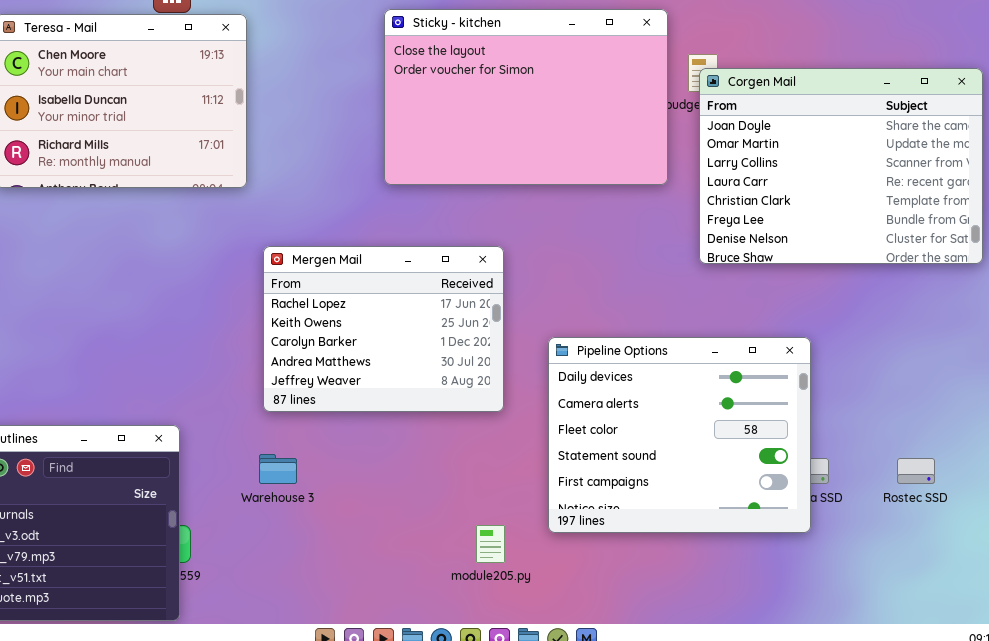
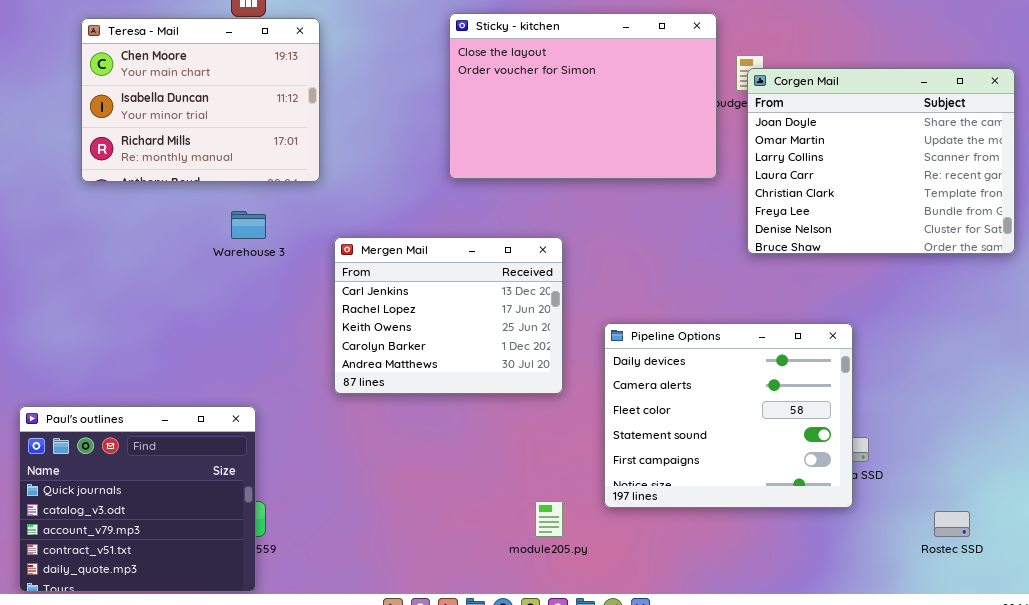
Mergen Mail: [263,246,504,412] -> [334,237,563,394], scrolled up 1 row
Warehouse 3: [259,454,297,484] -> [231,211,266,239], moved
Rostec SSD: [897,458,935,484] -> [934,511,970,537], moved

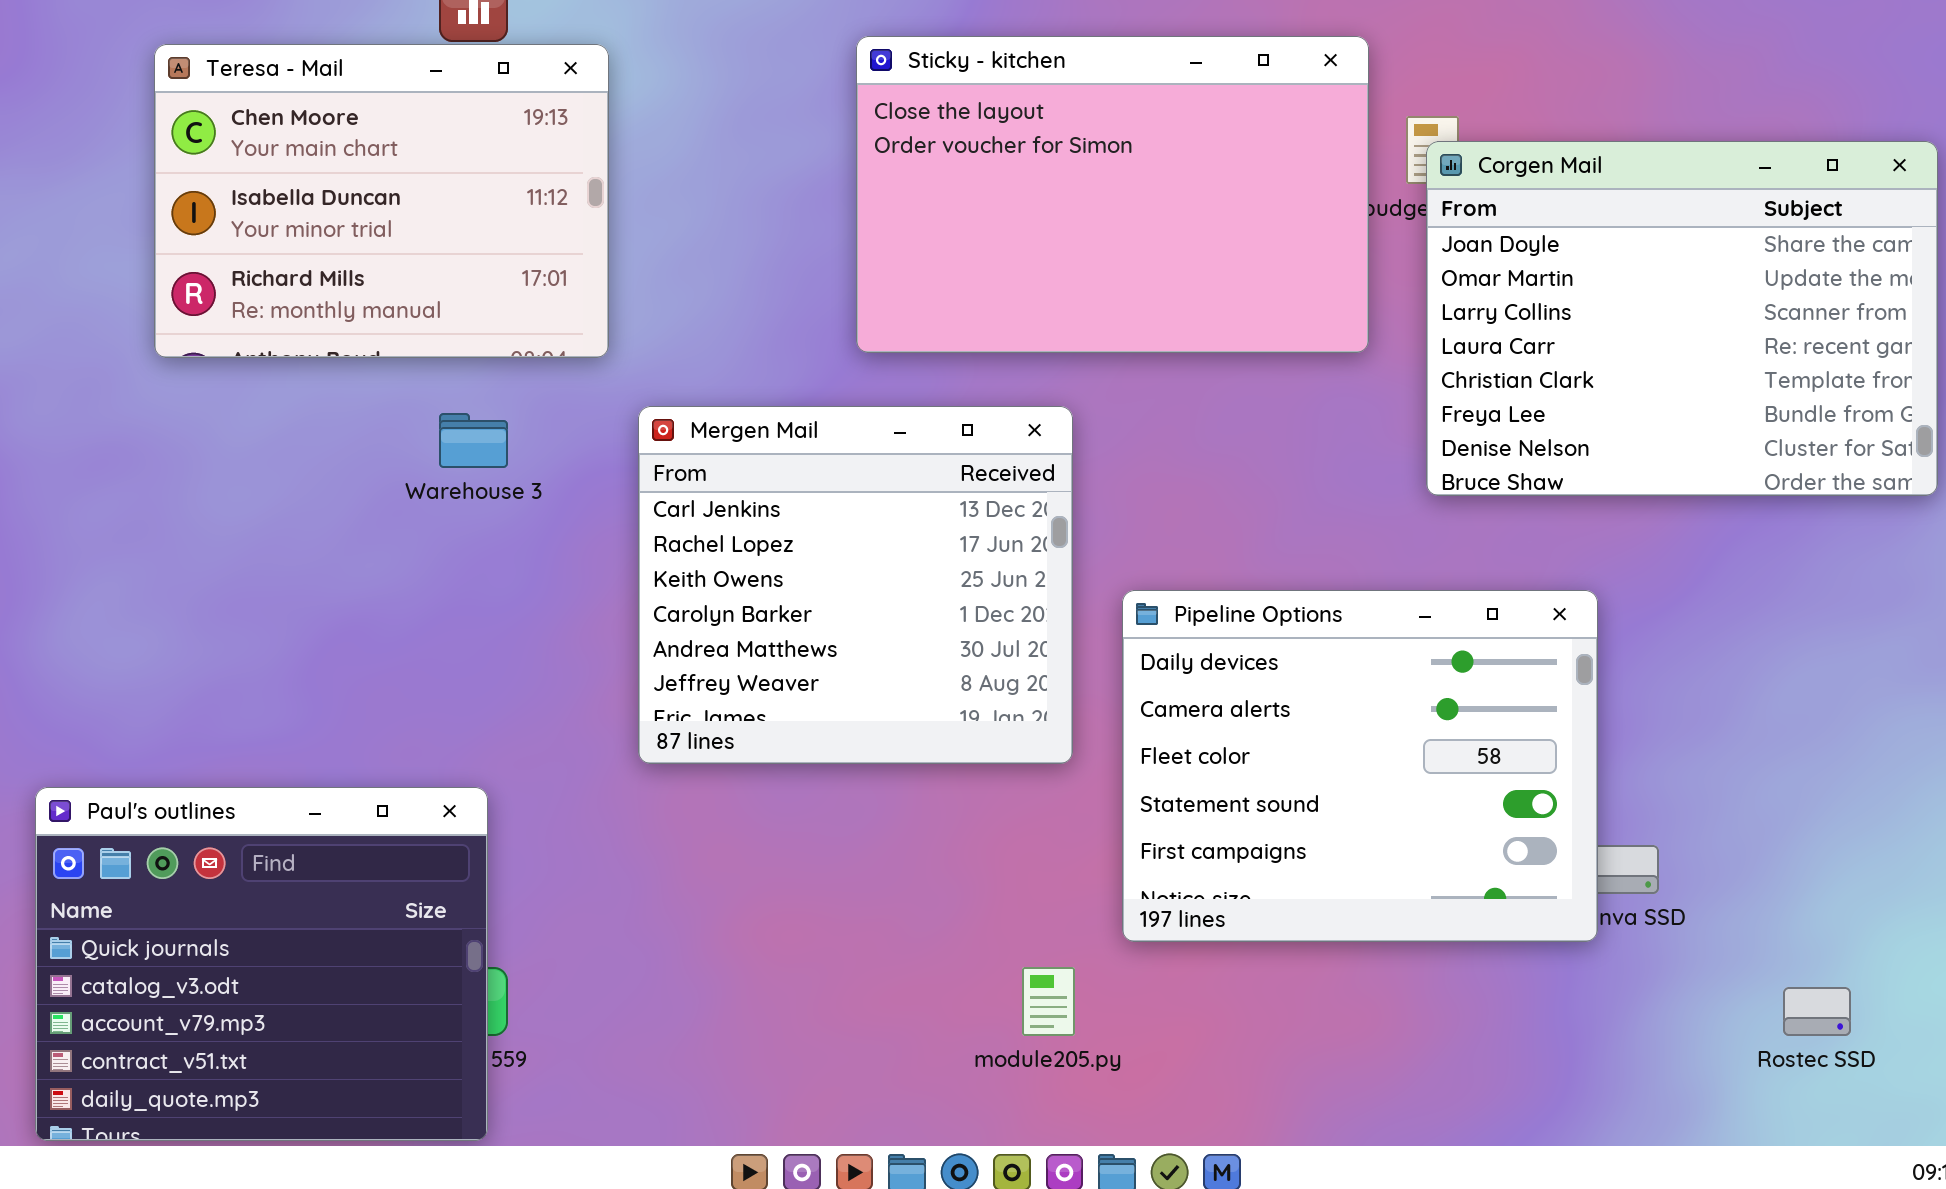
Mergen Mail: [334,237,563,394] -> [638,406,1073,764], resized
Pipeline Options: [604,323,853,508] -> [1122,590,1598,942], moved

